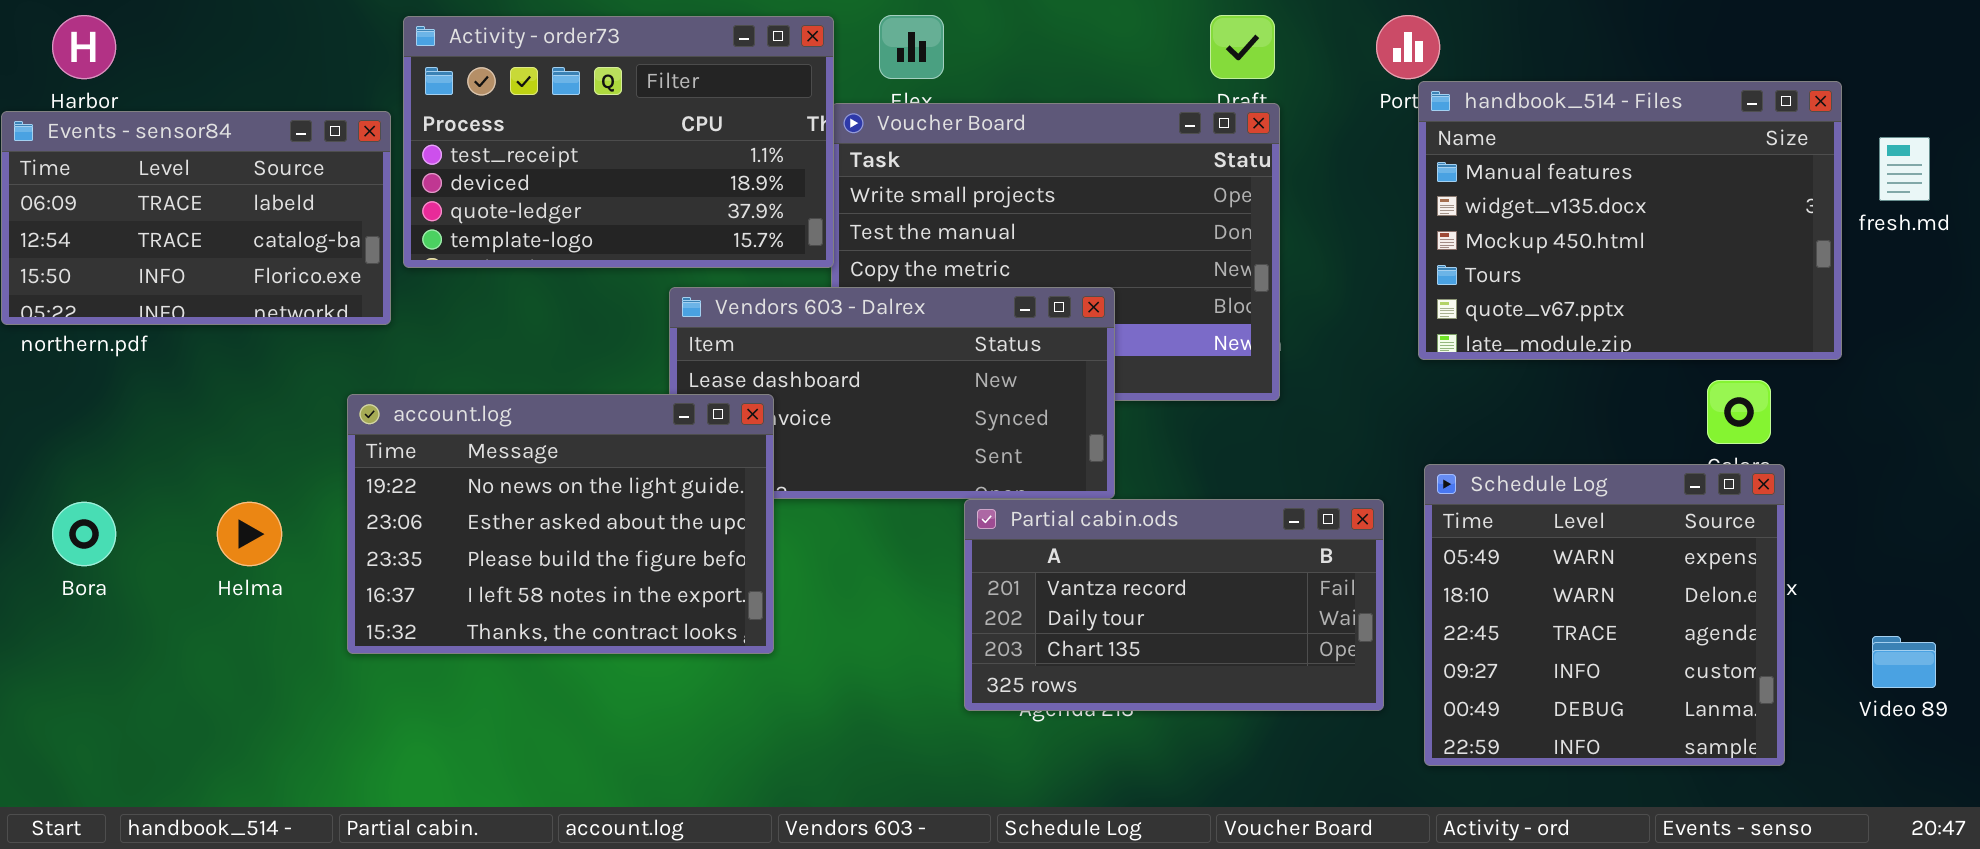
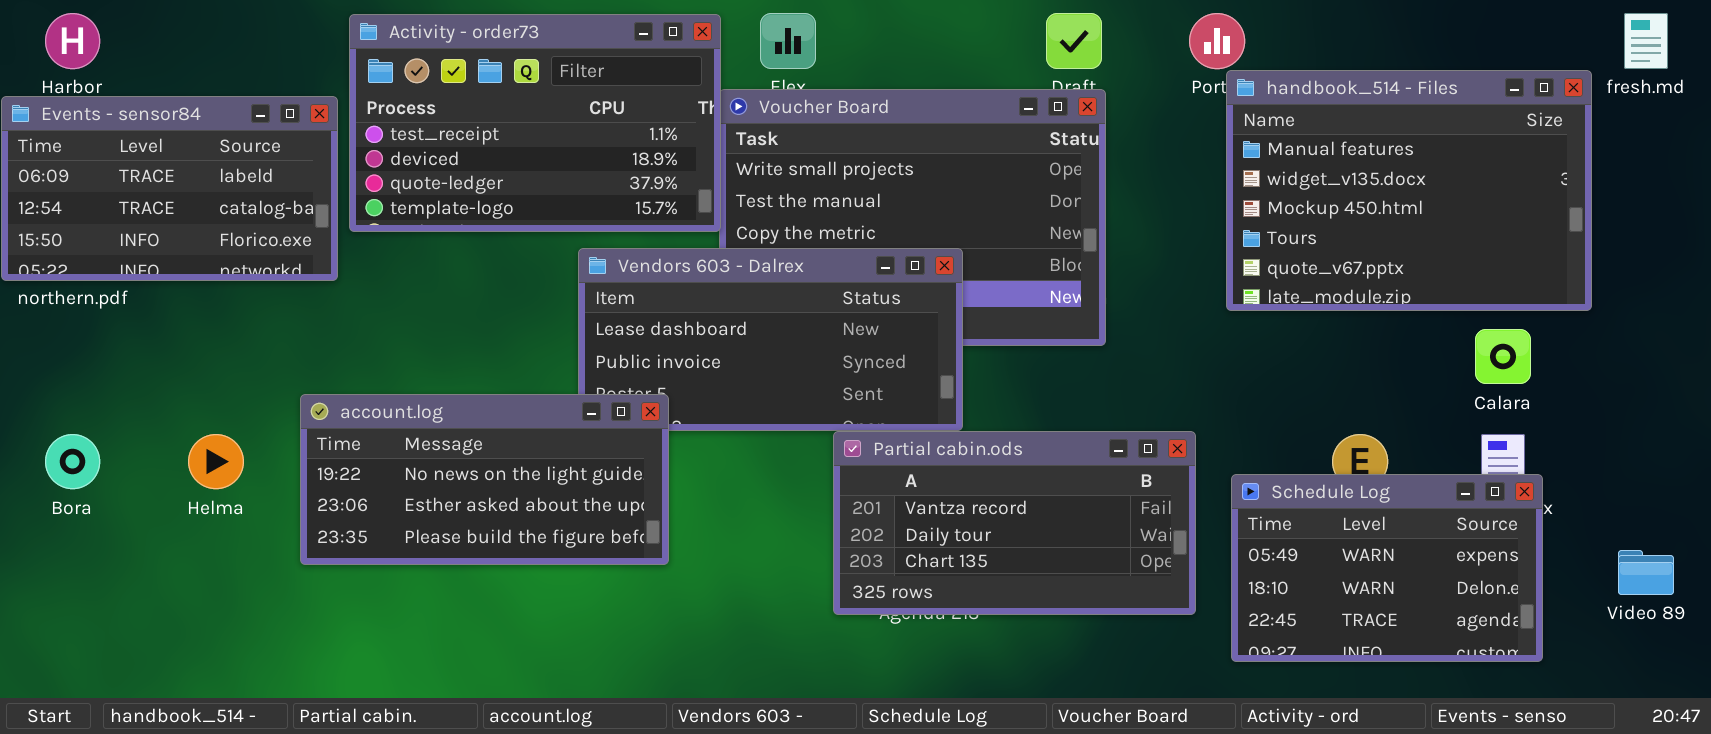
fresh.md: [1879,137,1930,201] -> [1624,13,1668,69], moved
account.log: [347,394,774,654] -> [300,394,669,565], resized
Schedule Log: [1424,464,1785,766] -> [1231,474,1543,662], resized

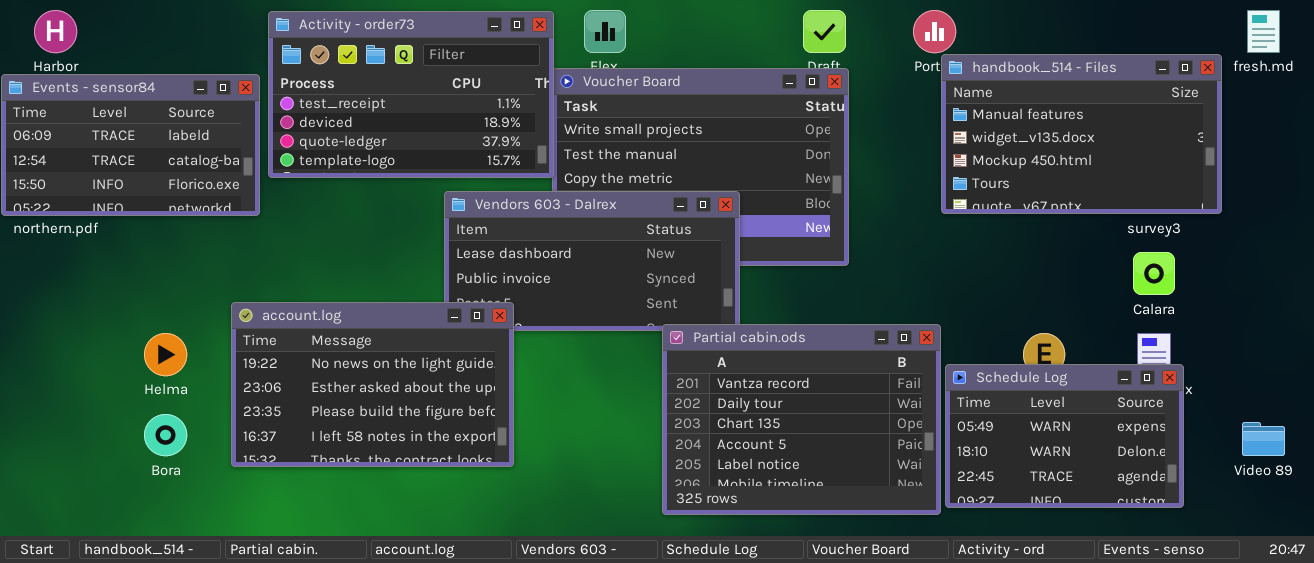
handbook_514 - Files: [1226,70,1592,311] -> [941,54,1222,214], resized
account.log: [300,394,669,565] -> [231,302,514,467], resized
Partial cabin.ods: [833,431,1196,615] -> [662,324,941,515], moved, resized
Bora: [45,434,100,489] -> [144,414,187,456], moved

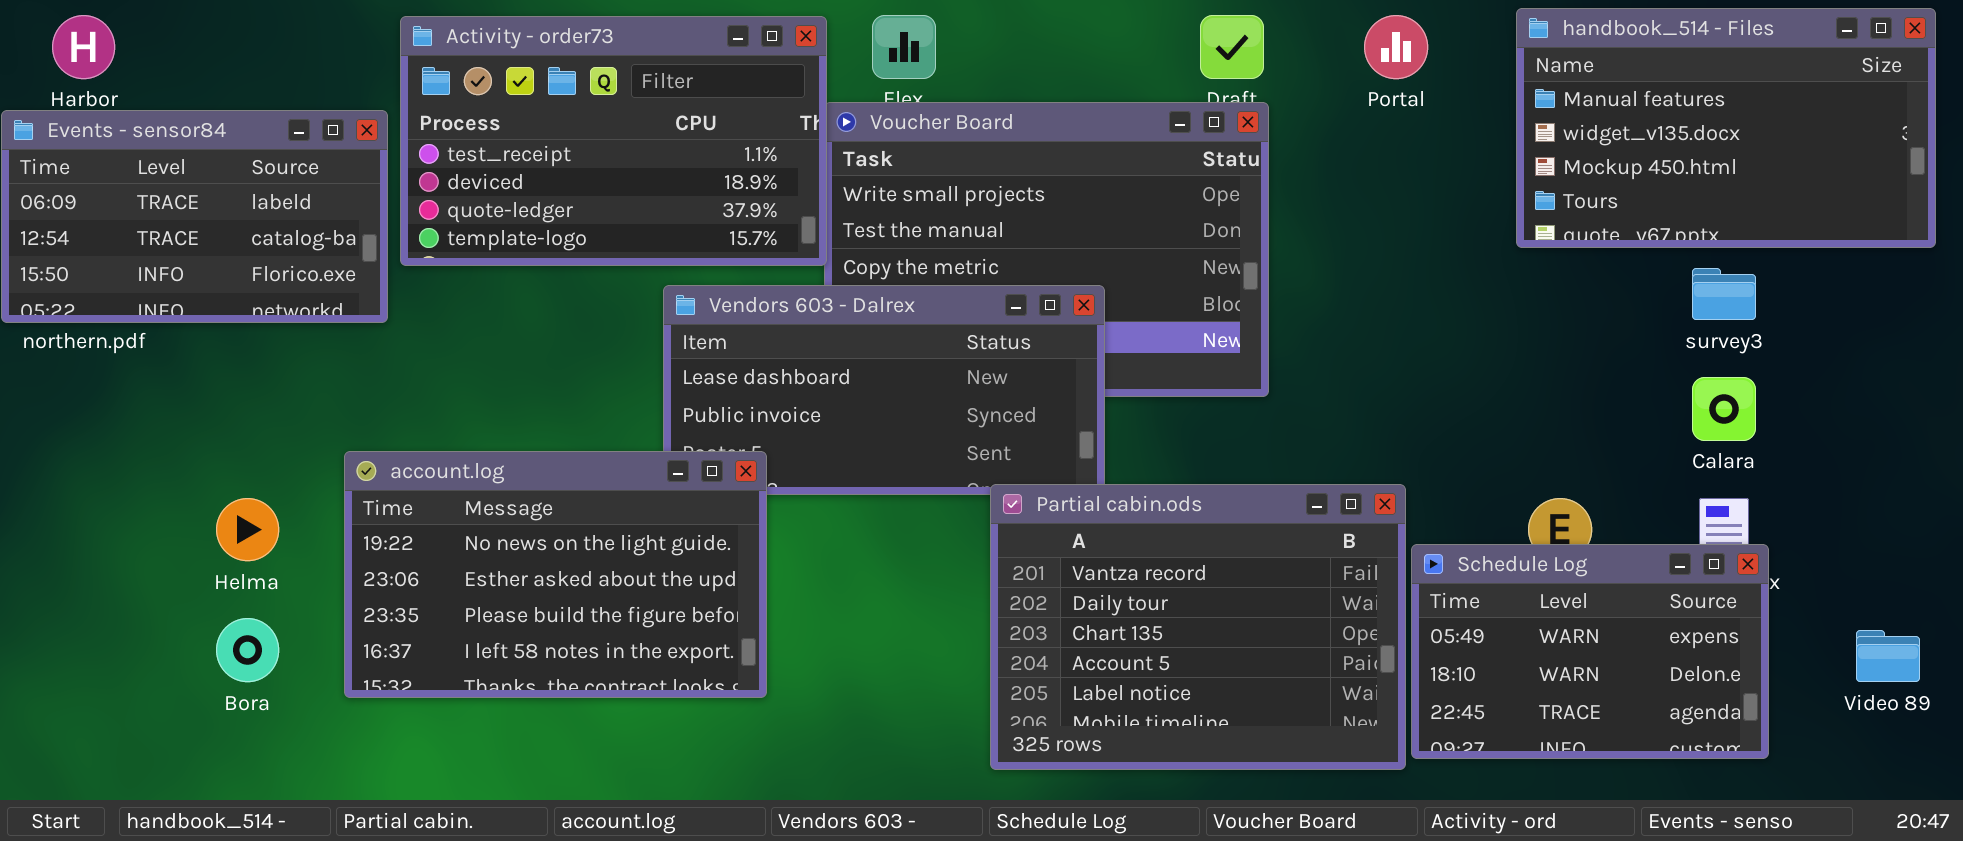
handbook_514 - Files: [941,54,1222,214] -> [1516,8,1936,248], moved

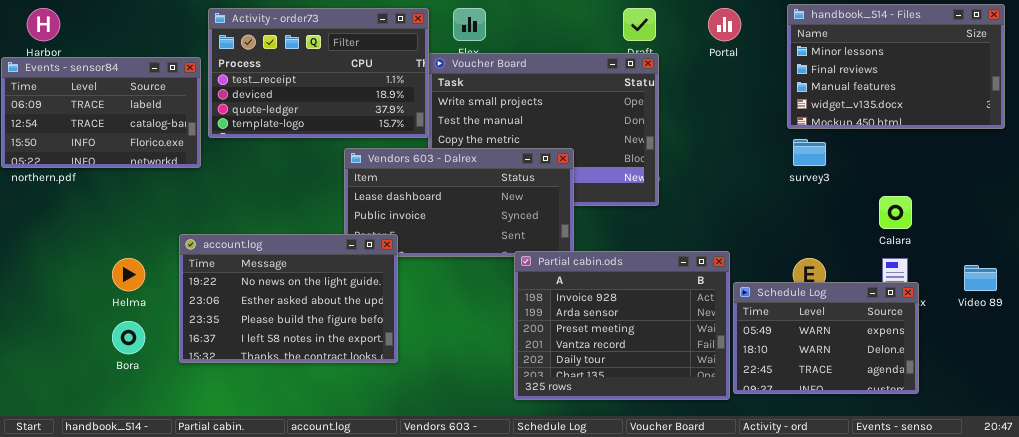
handbook_514 - Files: [1516,8,1936,248] -> [787,4,1005,129], scrolled up 2 rows
survey3: [1692,268,1756,320] -> [793,139,826,166], moved
Partial cabin.ods: [990,484,1406,770] -> [514,251,730,400], scrolled up 3 rows
Video 89: [1856,630,1920,682] -> [964,265,997,291], moved

